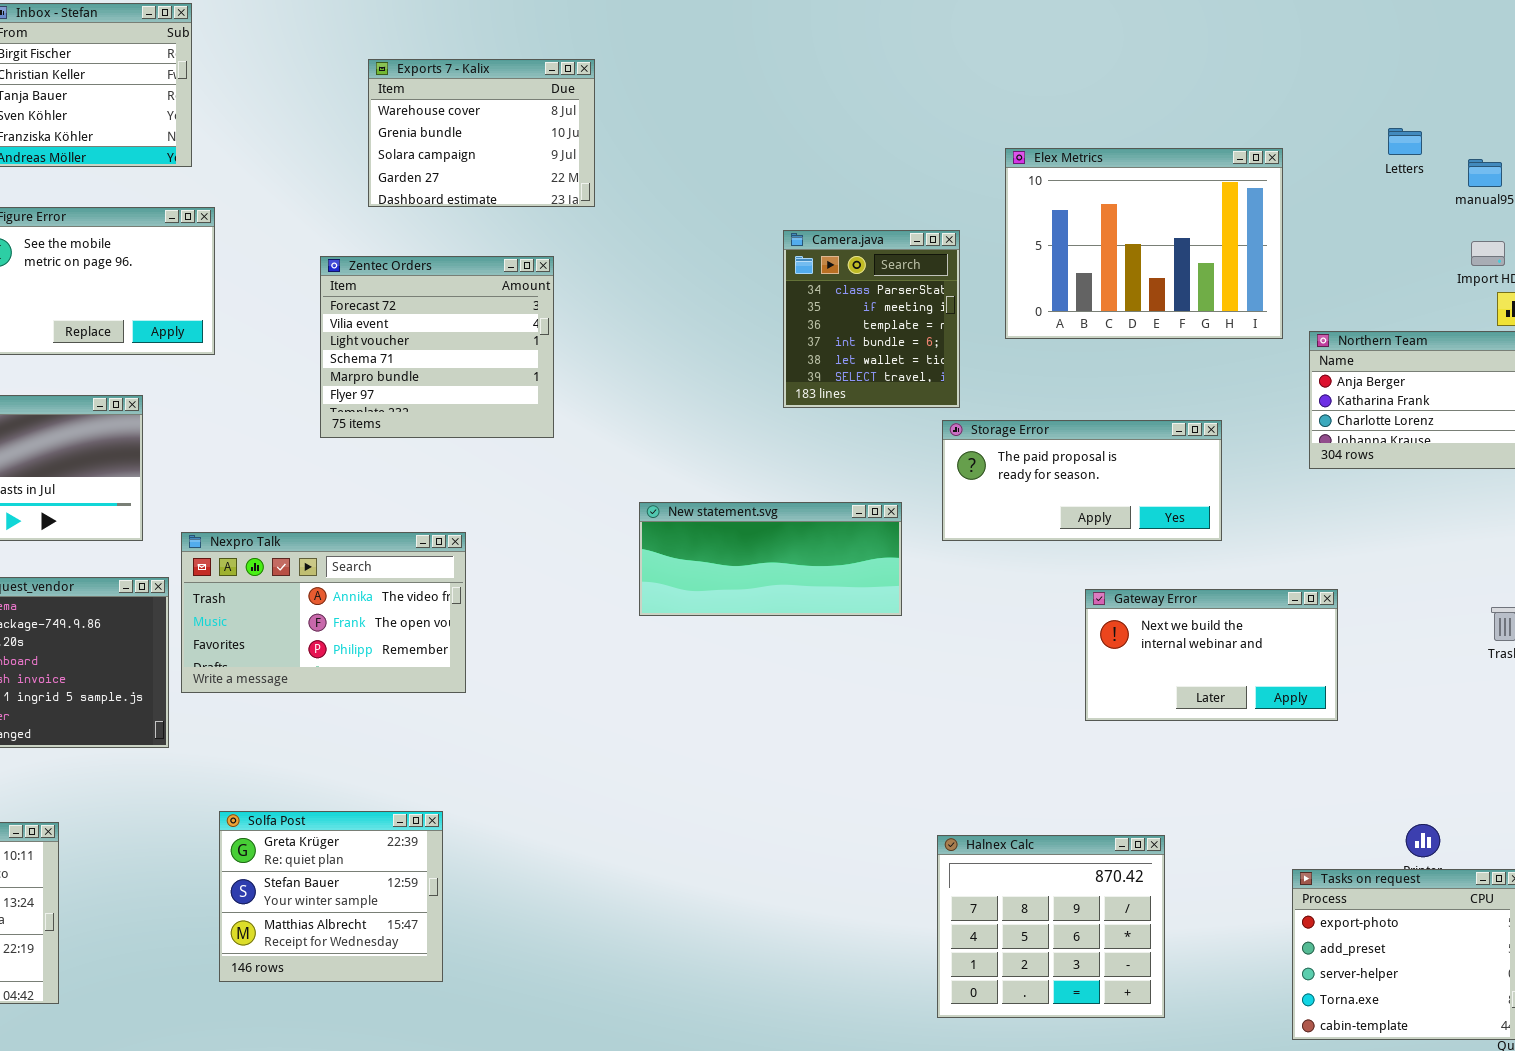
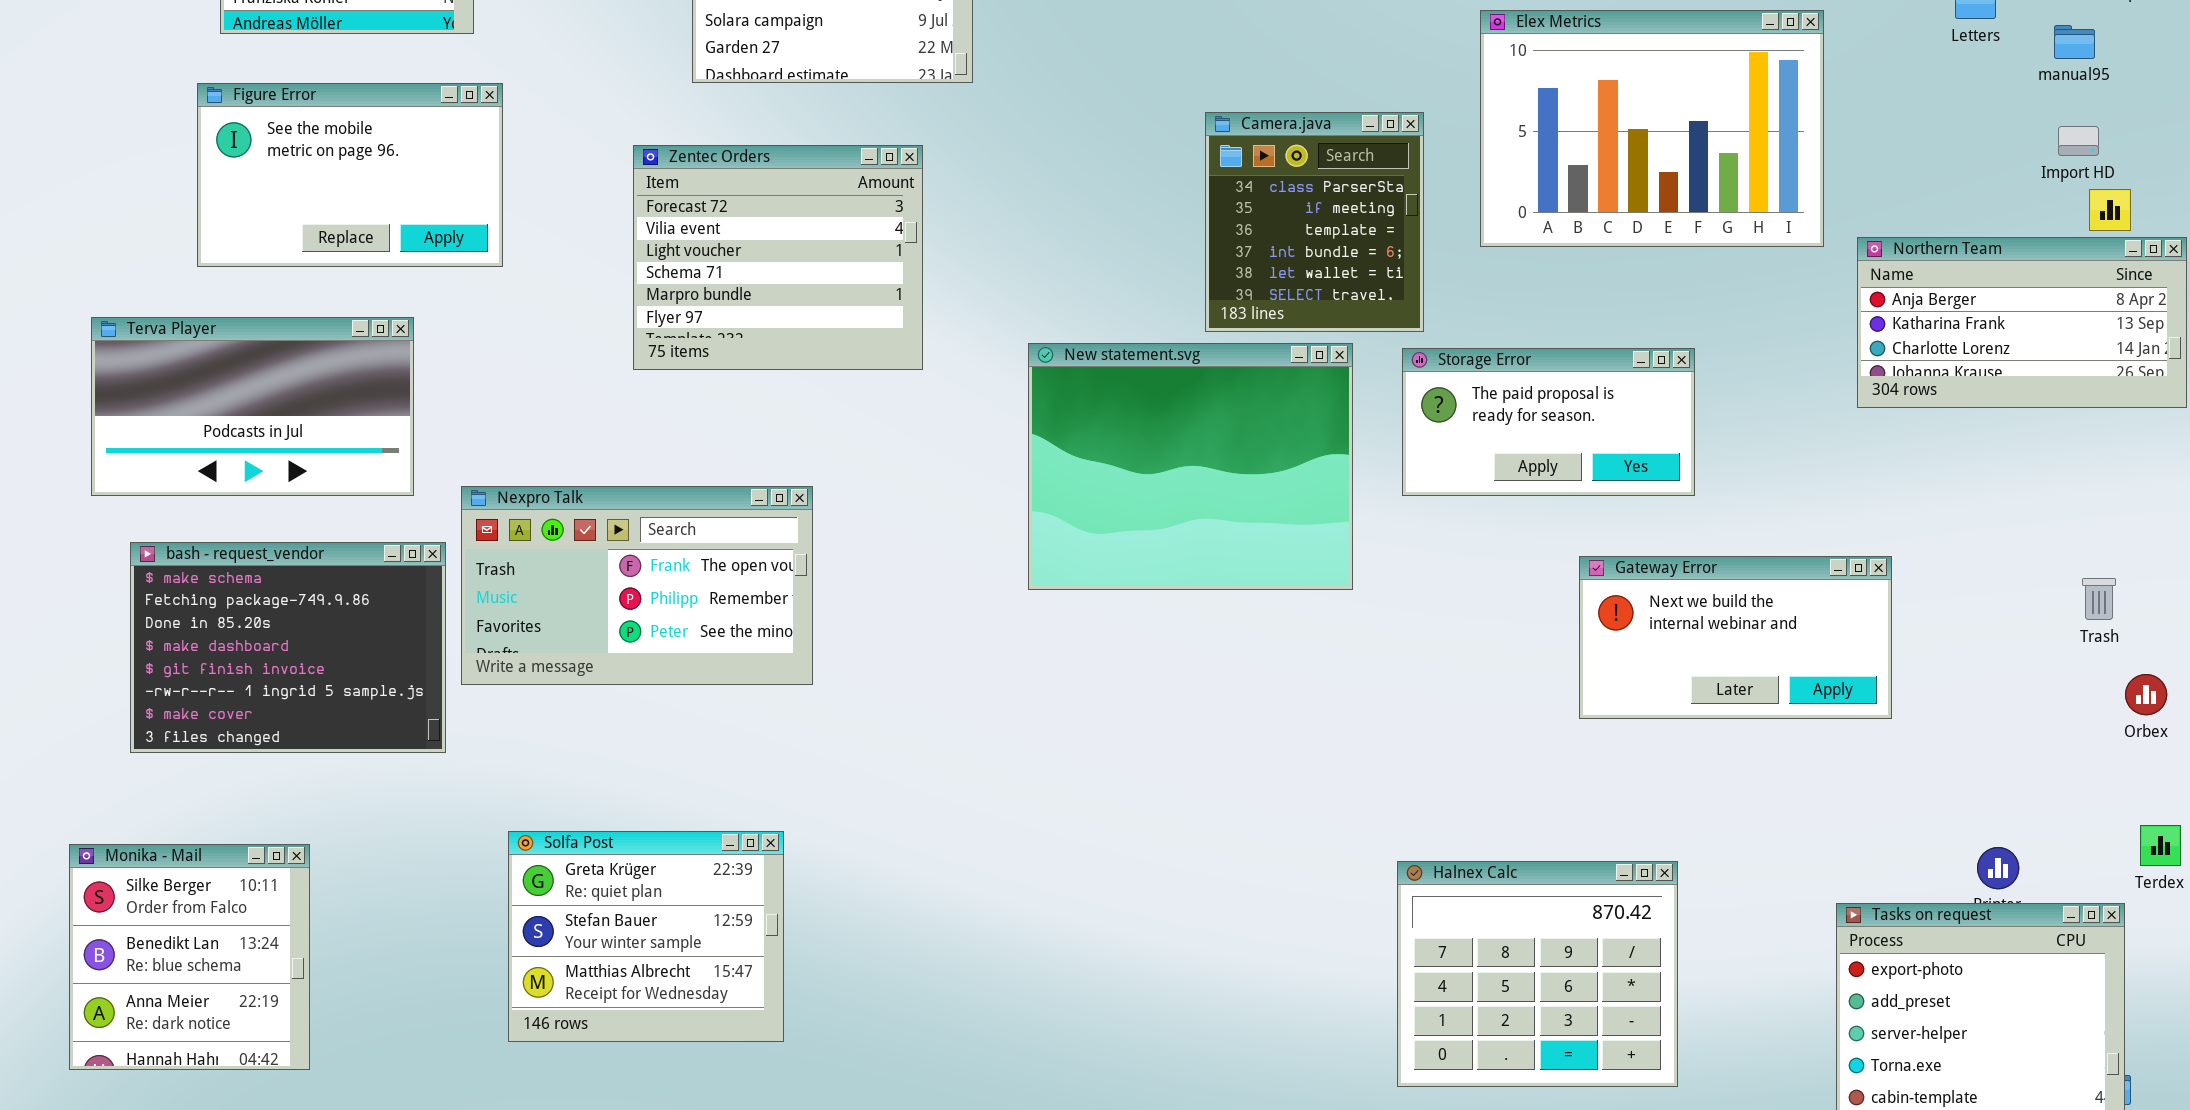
Storage Error: [942,420,1222,541] -> [1402,348,1695,496], resized
New statement.svg: [639,502,902,616] -> [1028,343,1353,590], resized
Nexpro Talk: [181,532,466,693] -> [461,486,813,685], scrolled down 1 row

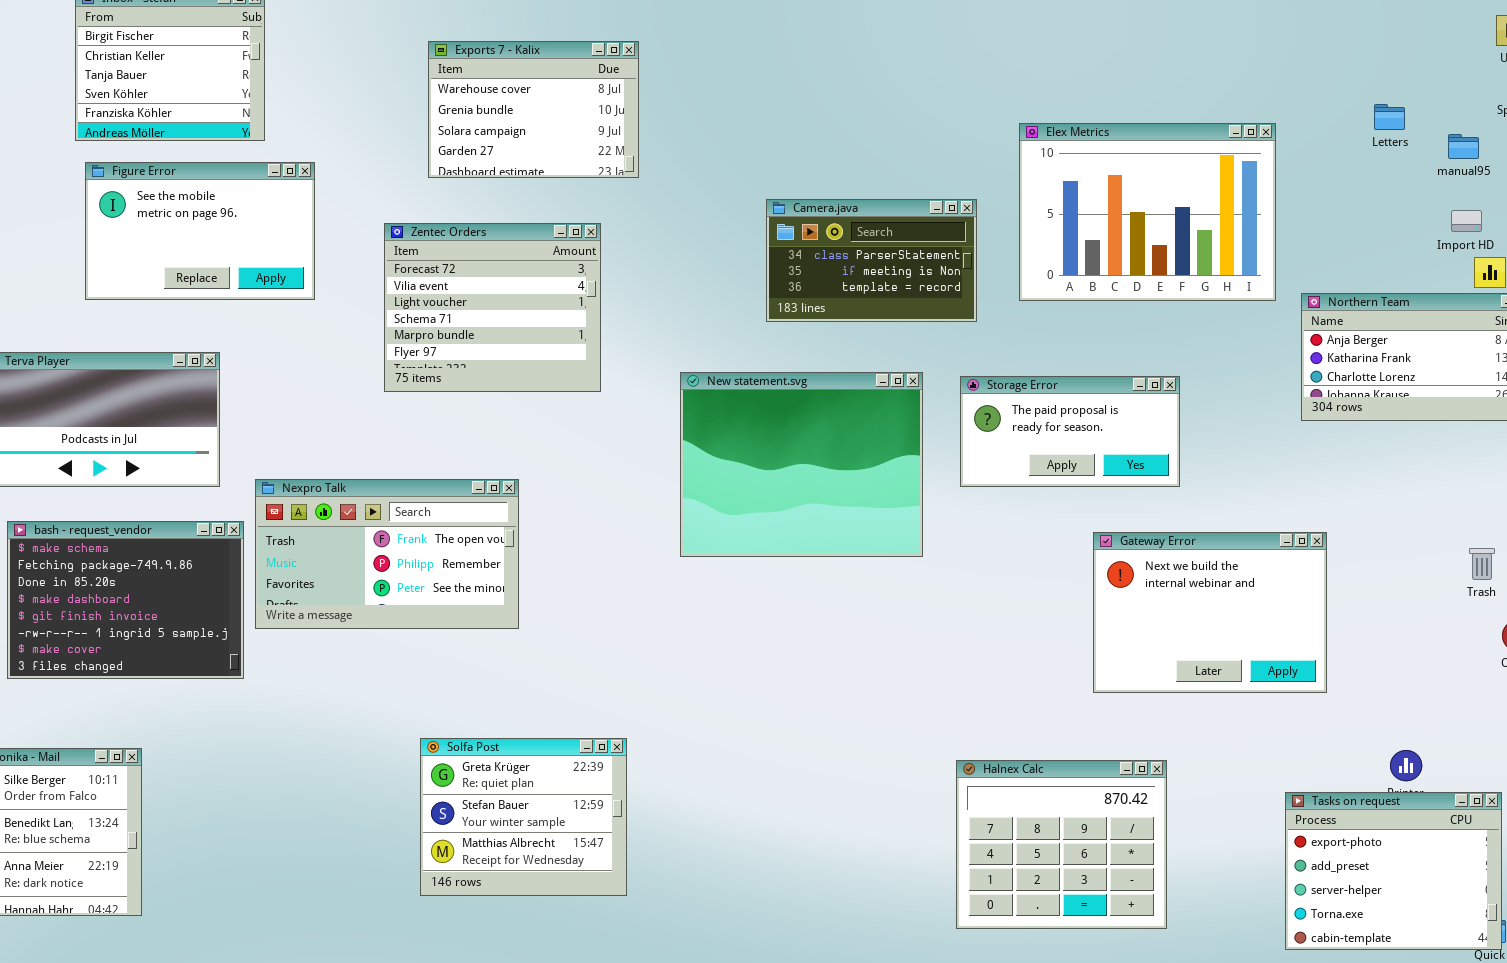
Figure Error: [197,83,503,267] -> [85,162,315,300], moved
Camera.java: [1205,112,1424,332] -> [766,199,977,322], resized
Gateway Error: [1579,556,1892,719] -> [1093,532,1327,693], resized
Solfa Post: [508,831,784,1042] -> [420,738,627,896], moved

